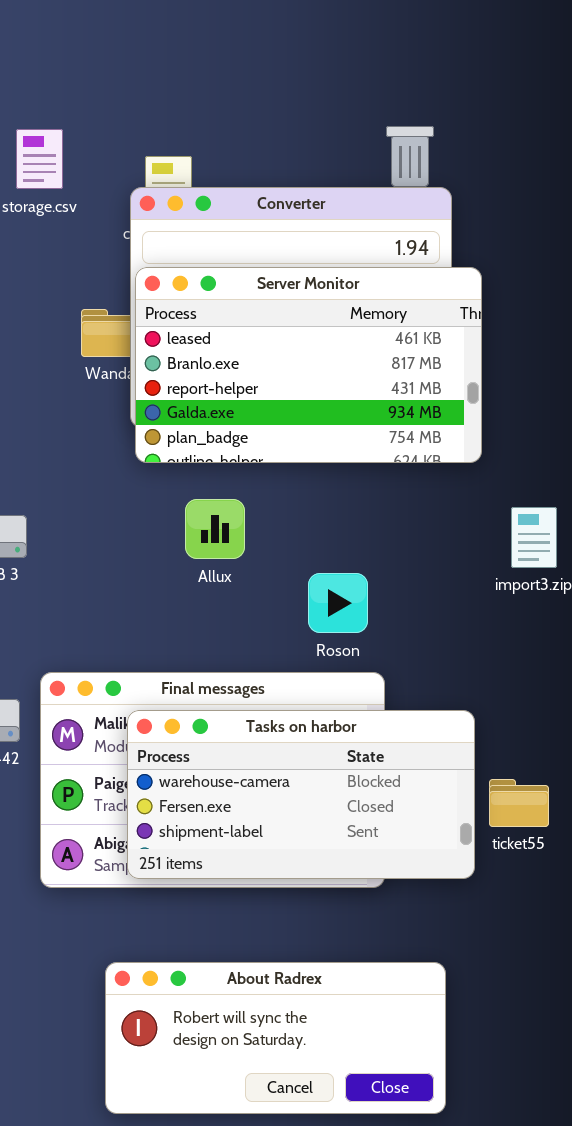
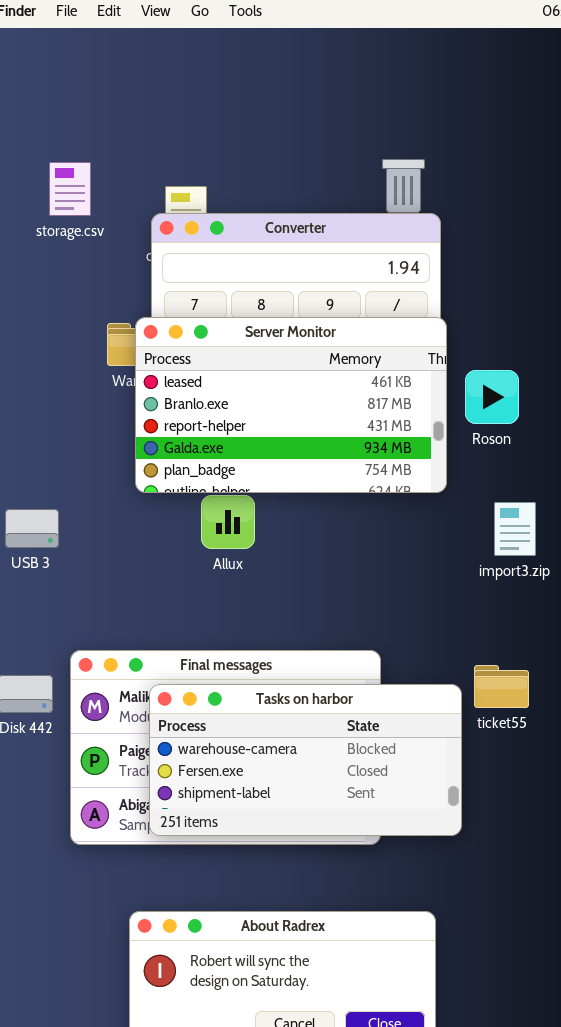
Server Monitor: [135,267,482,463] -> [135,317,447,493], moved
Roson: [308,573,368,633] -> [465,370,519,424], moved
ticket55: [489,779,549,827] -> [474,665,529,708], moved

